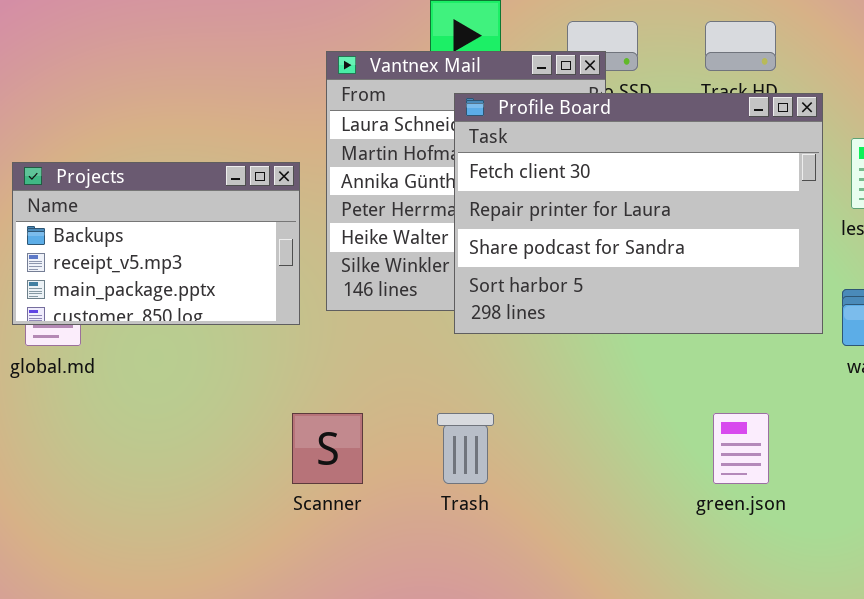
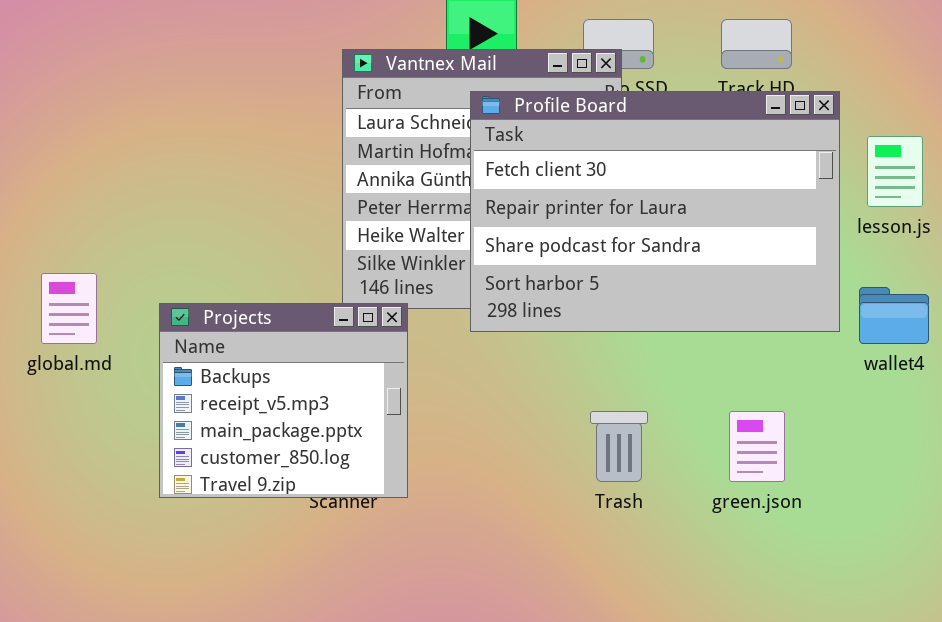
Projects: [12,162,300,325] -> [159,303,408,498], moved, resized
Trash: [437,413,494,484] -> [590,411,648,482], moved

